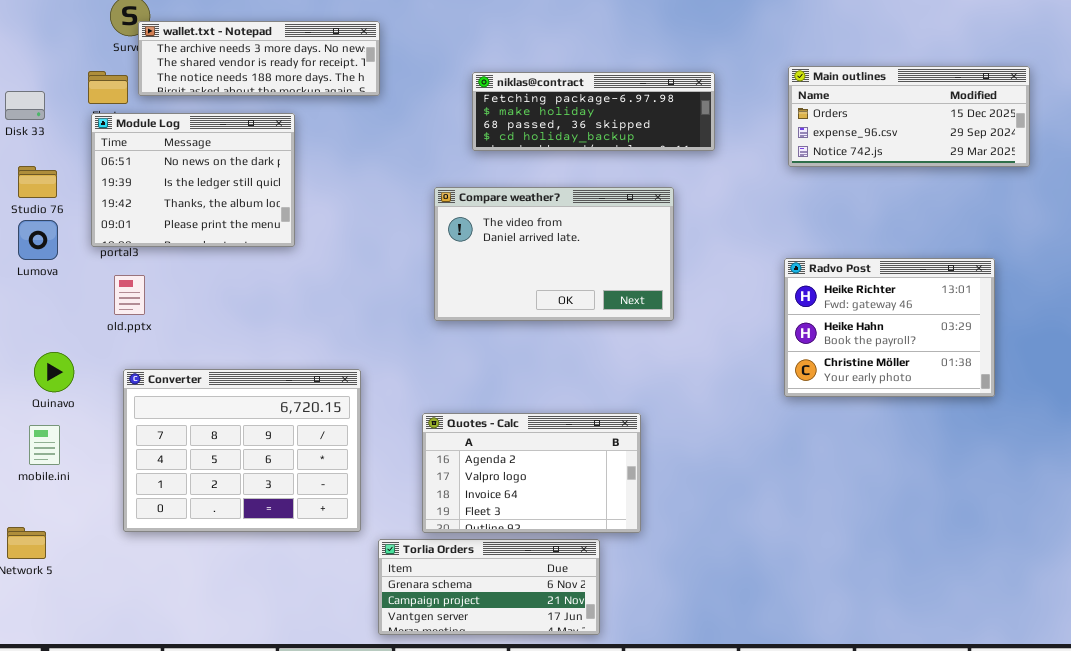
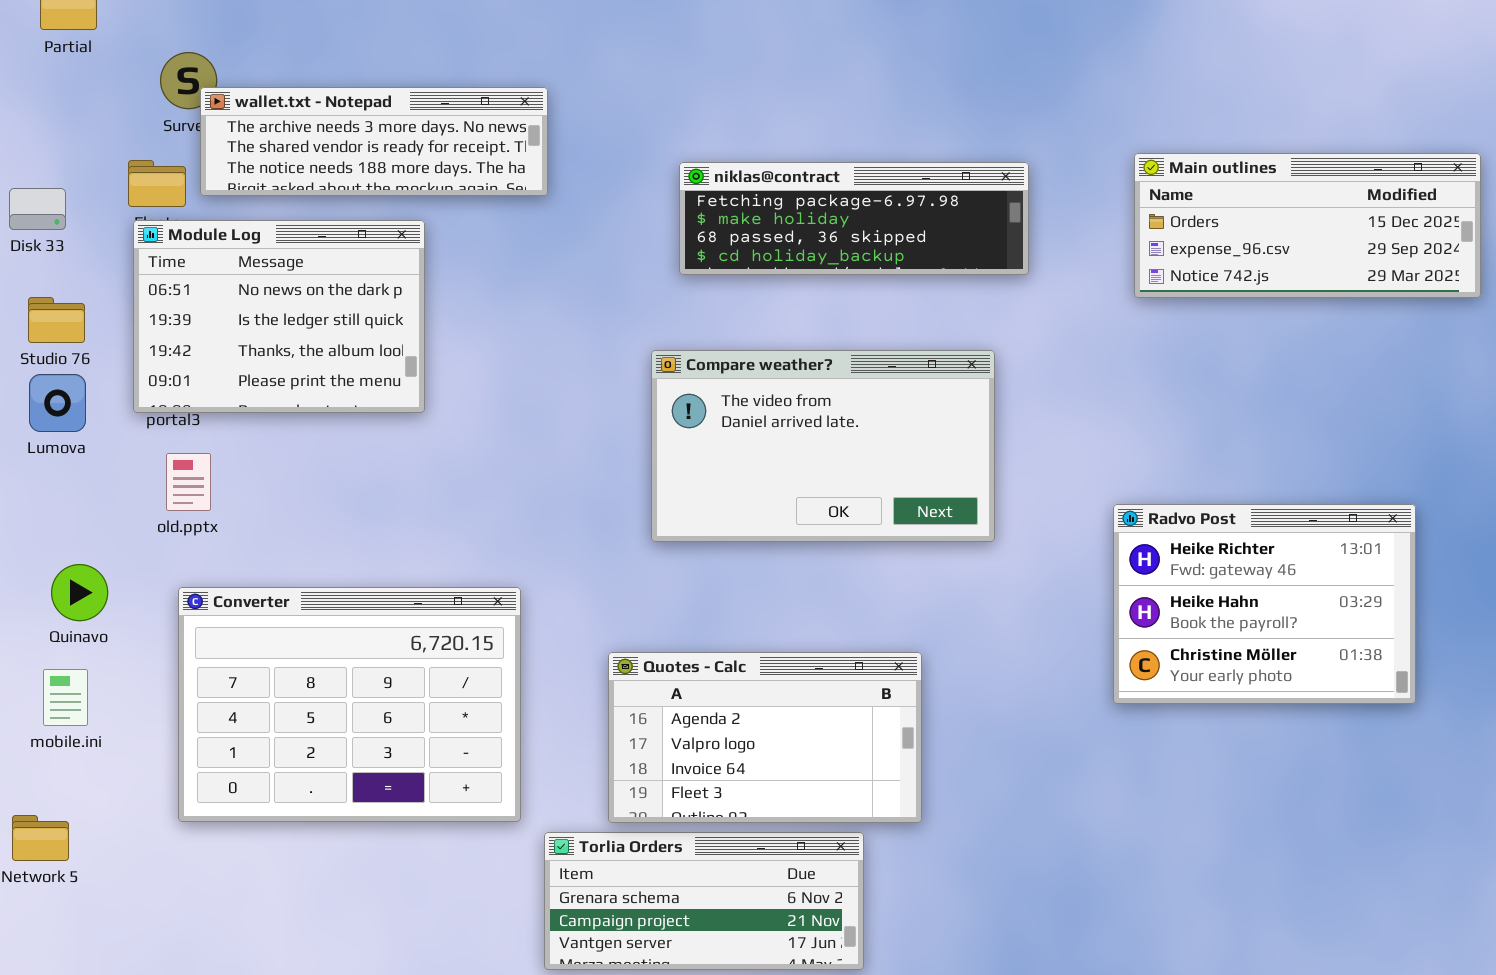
Compare weather?: [434,187,674,321] -> [651,350,995,542], moved
Radvo Post: [784,258,995,397] -> [1113,504,1416,704], moved

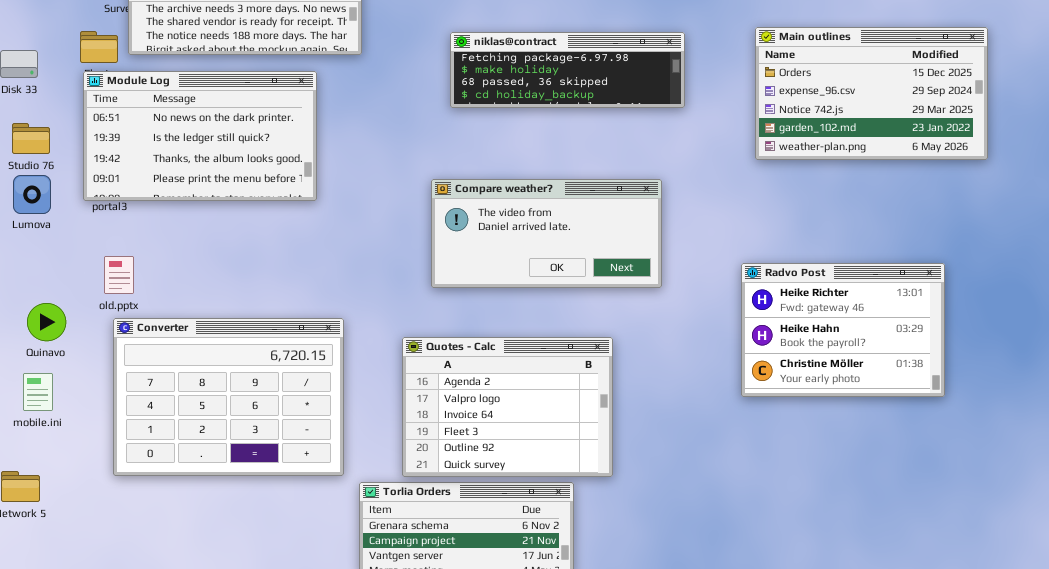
Main outlines: [1134,153,1481,298] -> [755,27,988,160], resized
Module Log: [133,220,425,413] -> [83,71,317,201], resized
Compare weather?: [651,350,995,542] -> [431,179,662,288], resized
old.pptx: [166,453,211,511] -> [104,256,134,294], moved
Quotes - Calc: [608,652,922,823] -> [402,337,613,477], resized

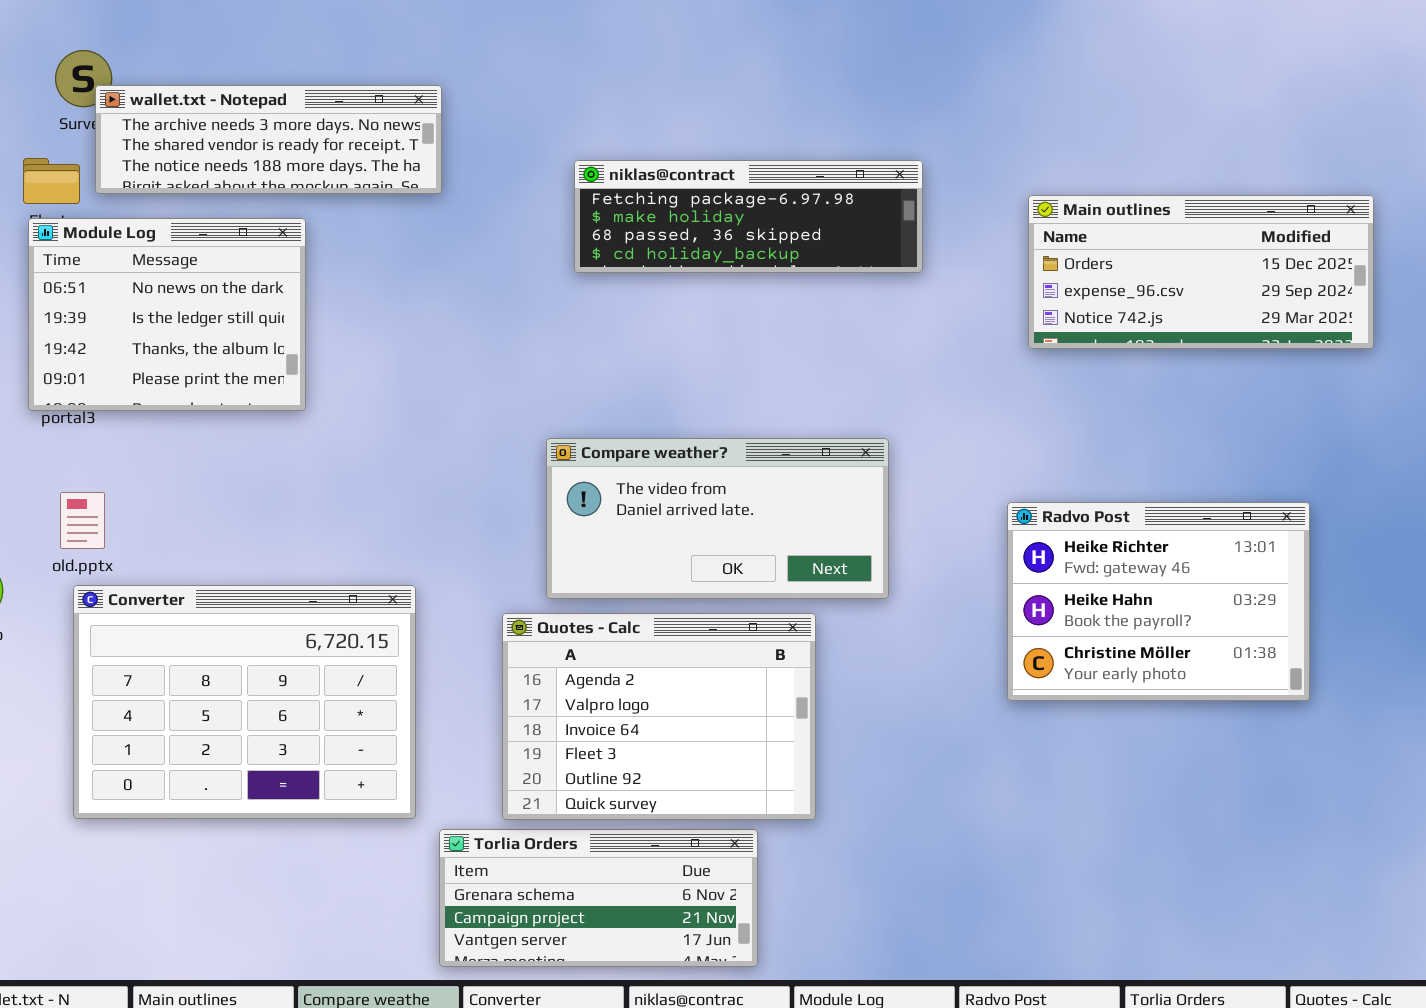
Main outlines: [755,27,988,160] -> [1028,195,1374,349], resized
Module Log: [83,71,317,201] -> [28,218,306,411], resized
Compare weather?: [431,179,662,288] -> [546,438,889,599], moved

